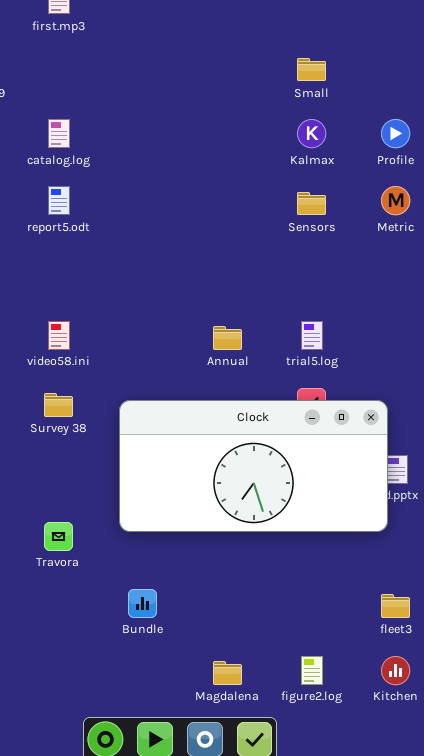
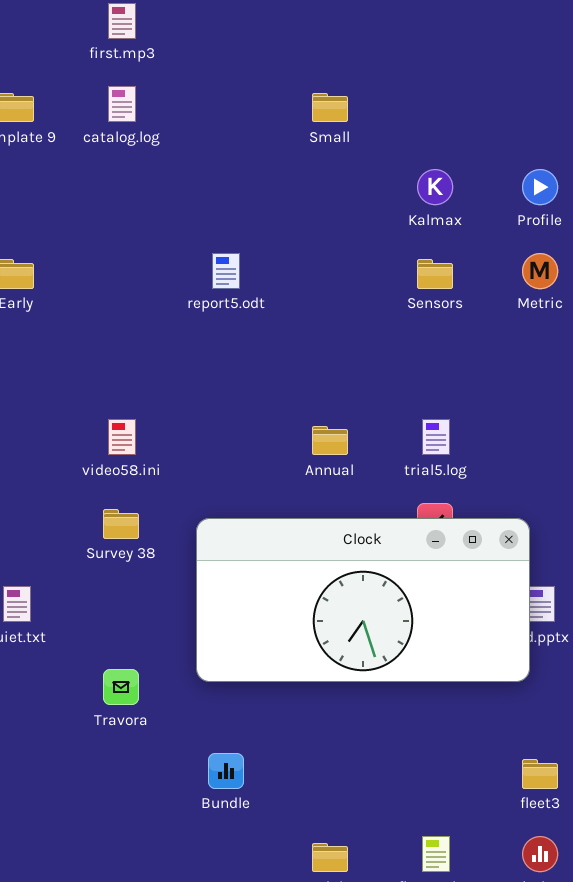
Small: [297,58,326,81] -> [312,93,348,122], moved
catalog.log: [48,119,70,148] -> [108,86,136,122], moved
report5.odt: [48,186,70,215] -> [212,253,240,289], moved

